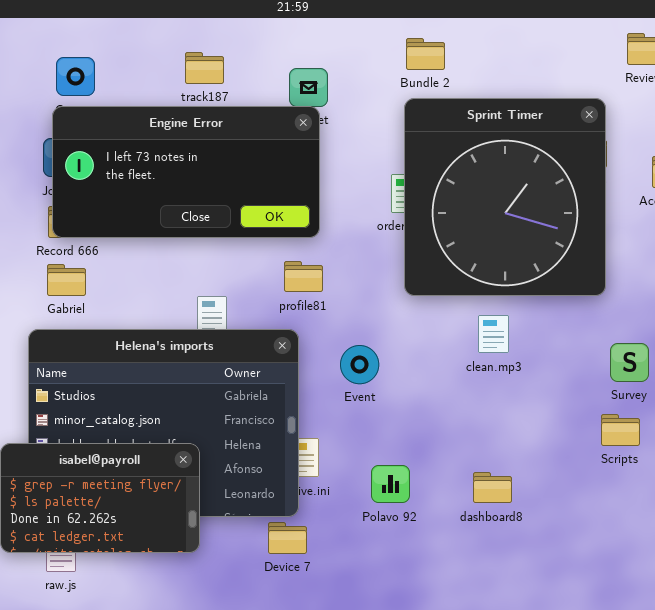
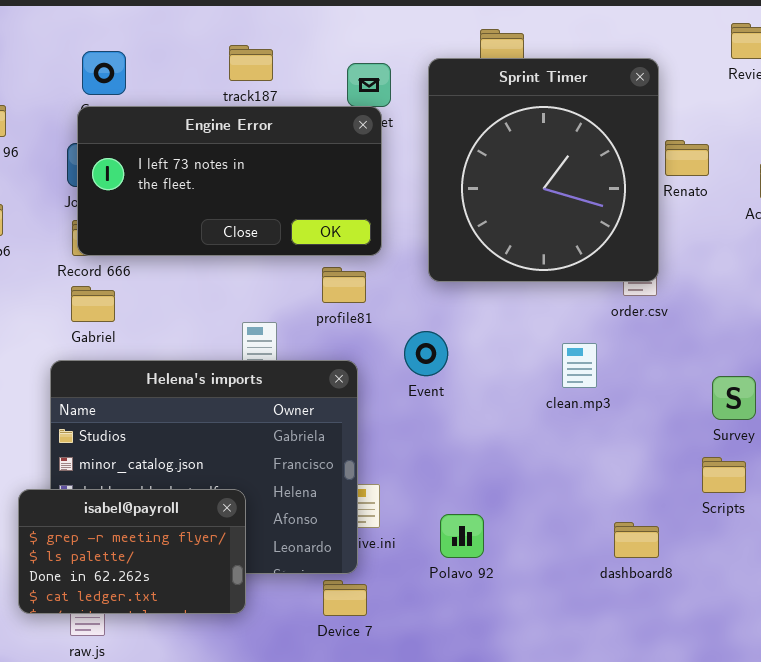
Sprint Timer: [404,98,606,296] -> [428,58,659,282], moved
profile81: [284,261,323,292] -> [322,267,366,303], moved
Event: [340,345,379,384] -> [404,331,448,376], moved
dashboard8: [473,472,512,503] -> [614,522,659,558], moved

